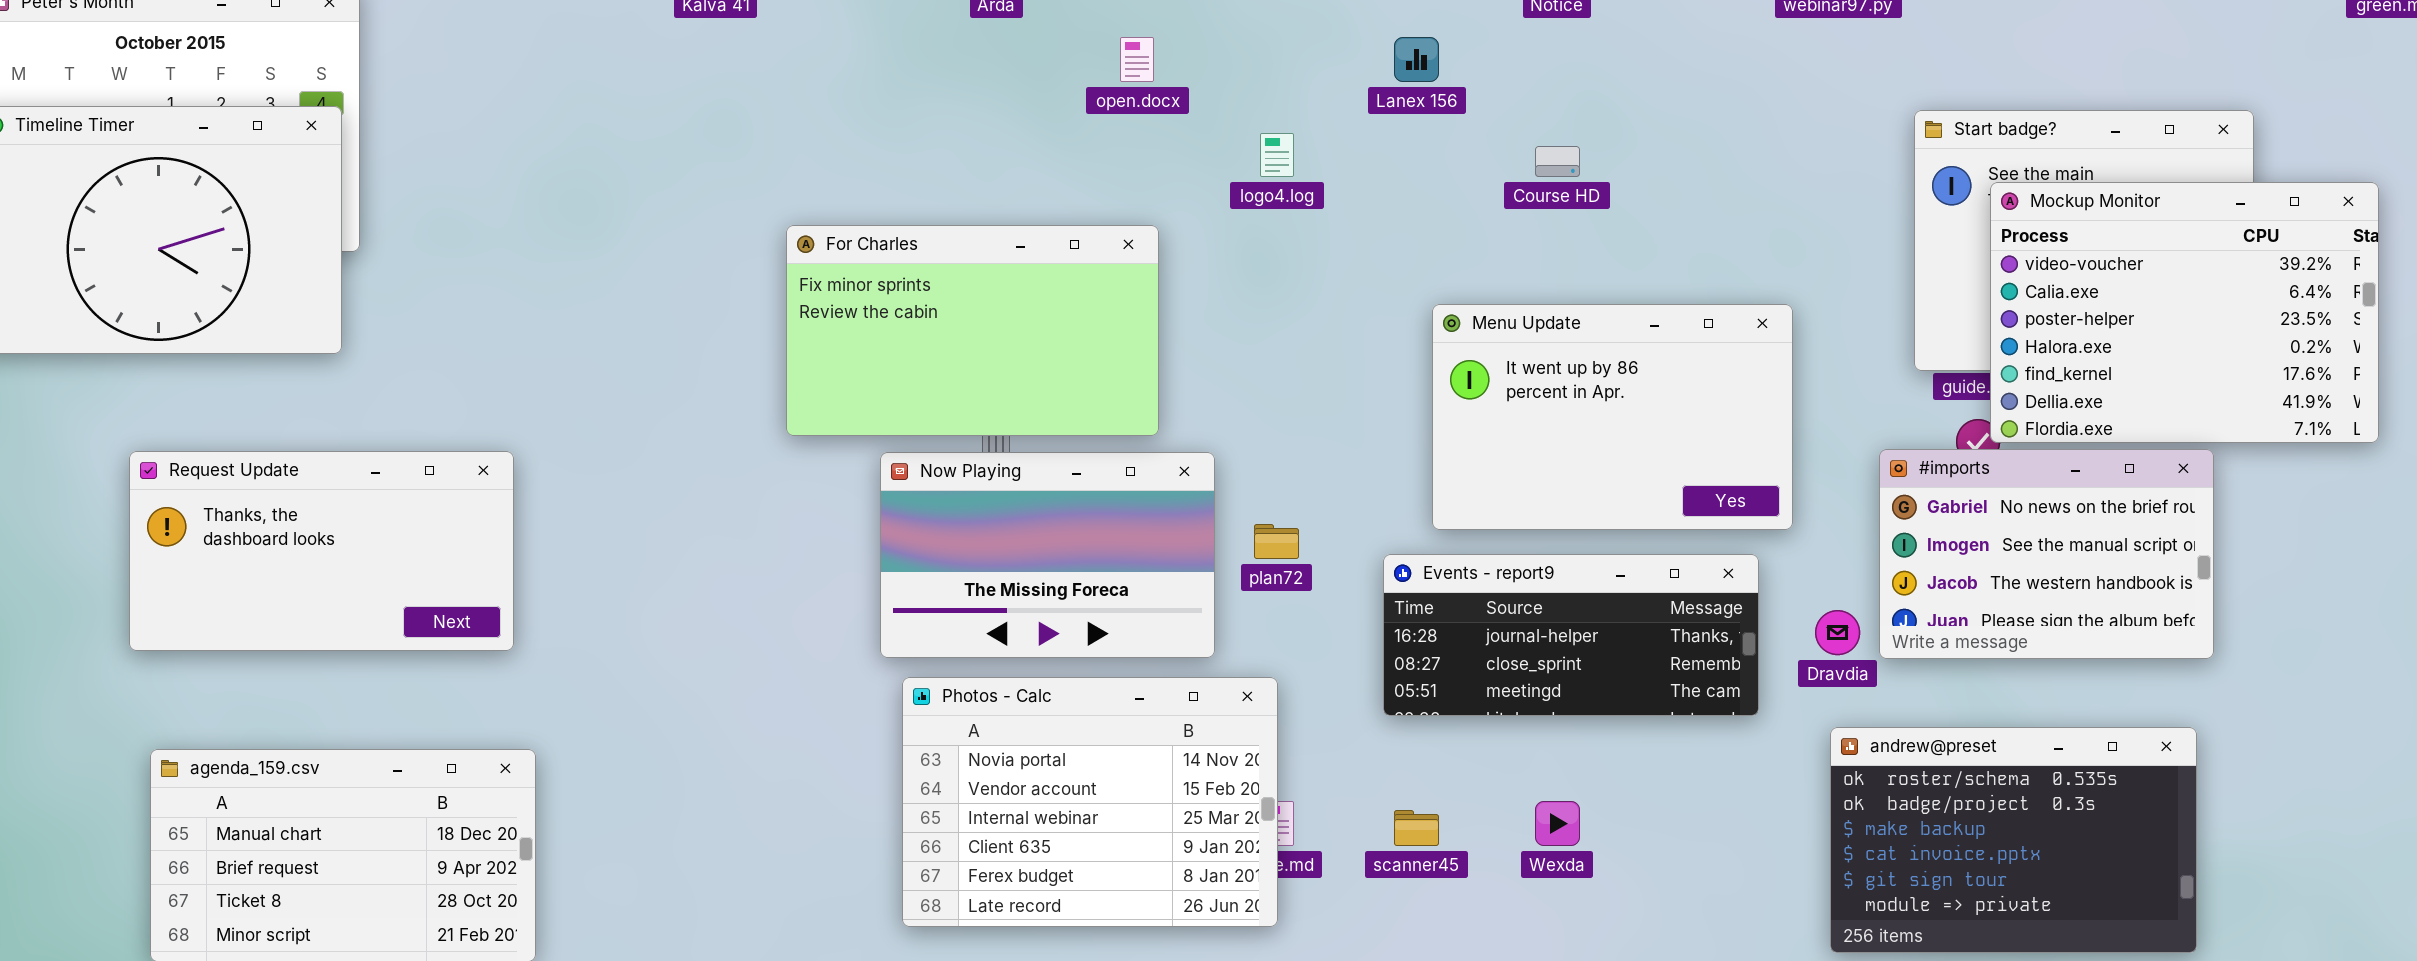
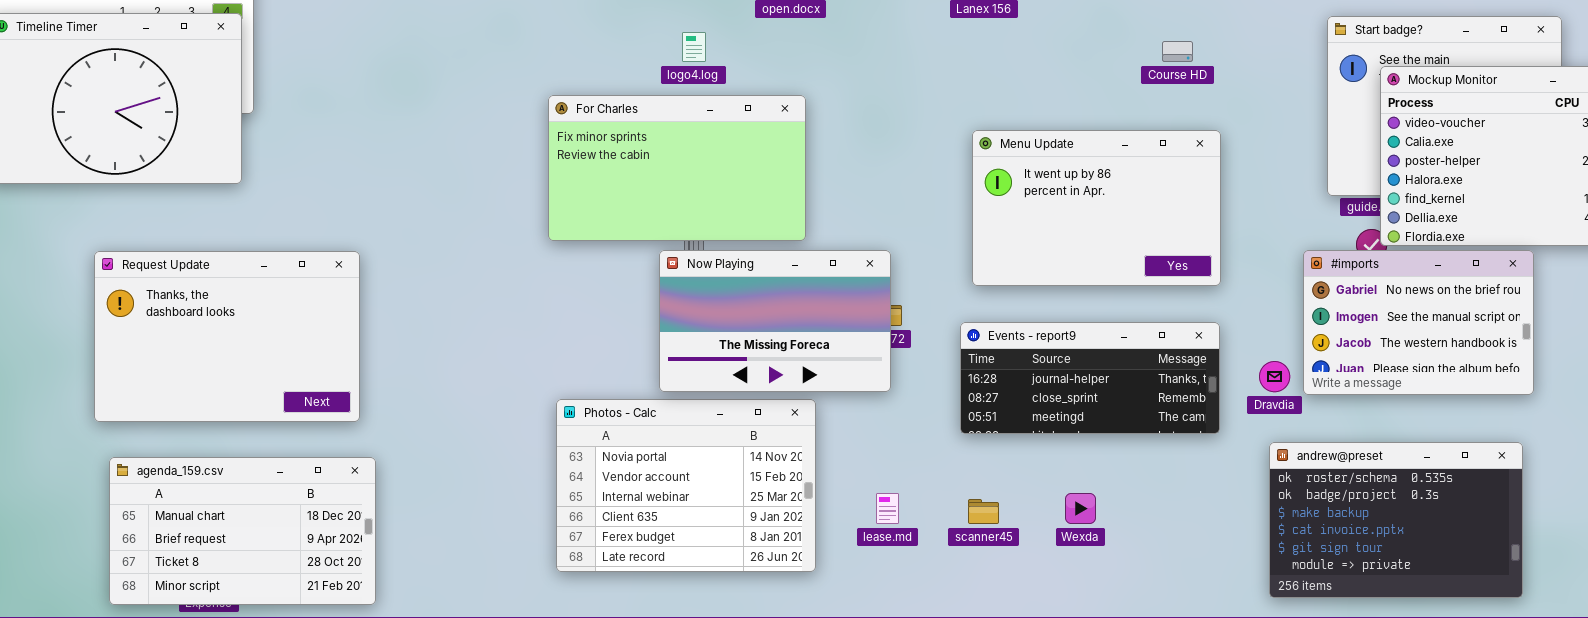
logo4.log: [1260,133,1294,177] -> [682,32,706,62], moved
Course HD: [1535,146,1580,177] -> [1162,41,1193,62], moved
Menu Update: [1432,304,1793,530] -> [972,130,1221,286], moved
Request Update: [129,451,514,651] -> [94,251,360,422], resized
Now Playing: [880,452,1215,658] -> [659,250,891,392], moved
Photos - Calc: [902,677,1278,927] -> [556,399,816,572], moved

